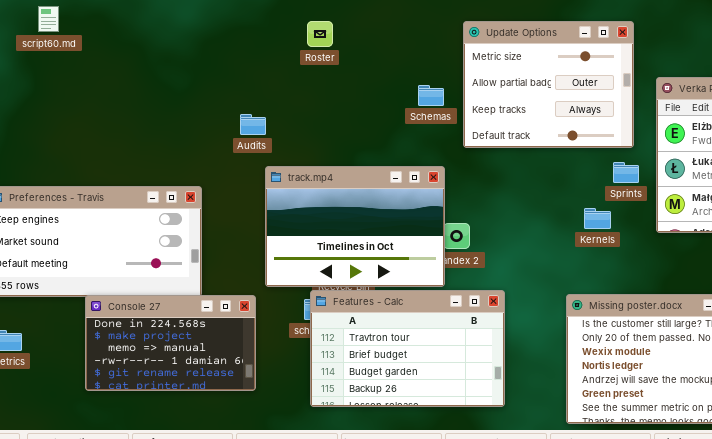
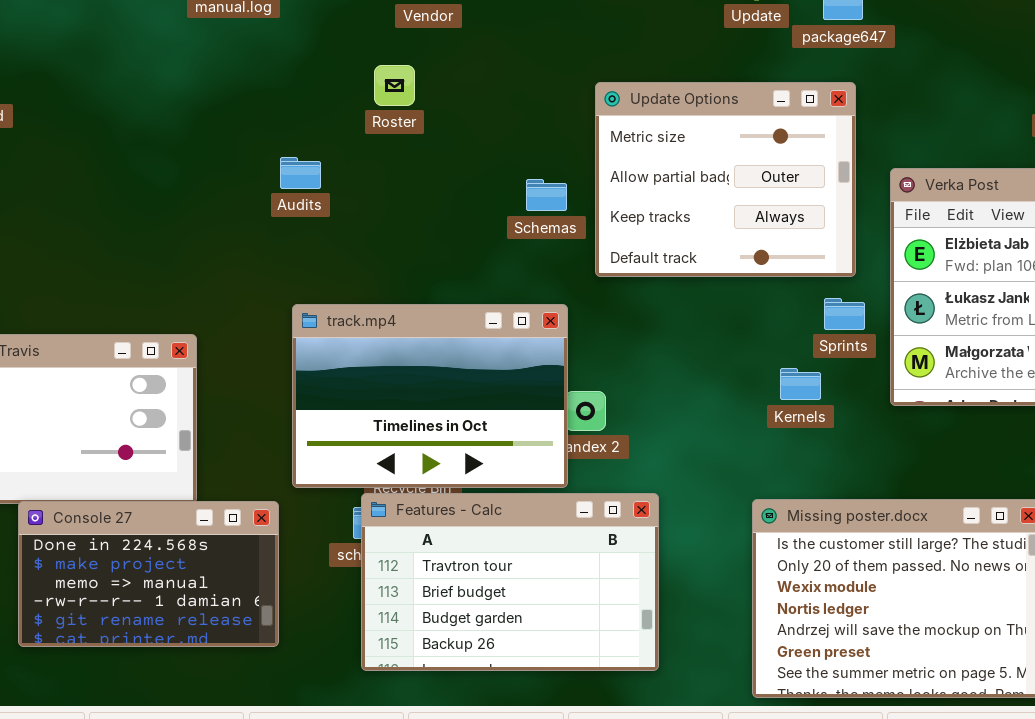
Roster: [307,21,333,47] -> [374,65,415,106], moved
Audits: [240,114,266,135] -> [280,157,321,189], moved

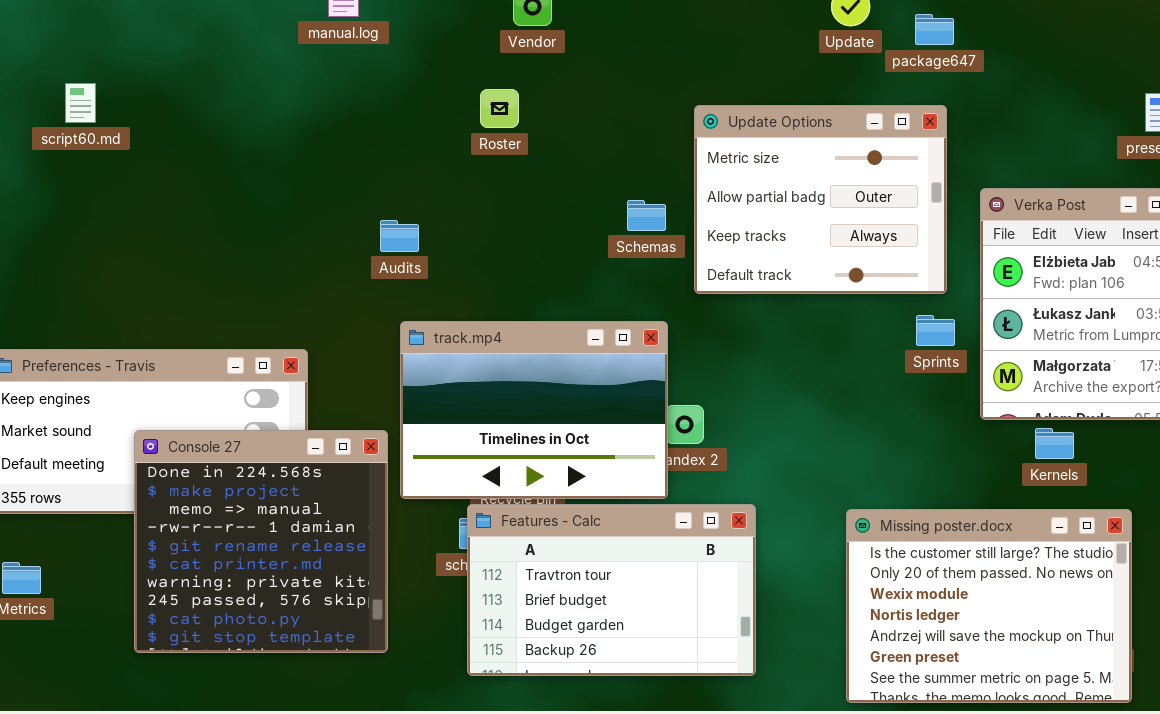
Audits: [280,157,321,189] -> [380,220,419,252], moved
Kernels: [780,368,821,400] -> [1035,428,1074,459], moved
Console 27: [18,501,279,647] -> [134,430,388,653], resized

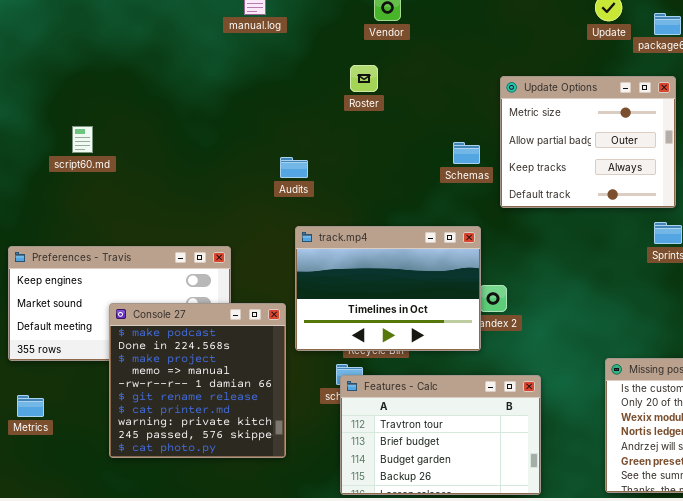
script60.md: [65,83,96,123] -> [72,126,93,153], moved
Console 27: [134,430,388,653] -> [109,303,286,458], scrolled up 1 row
Features - Calc: [467,504,756,676] -> [340,375,541,495], moved

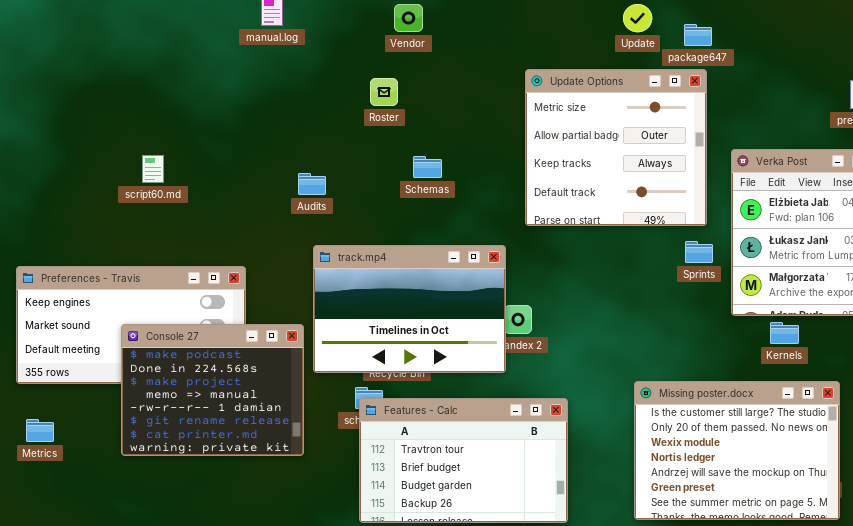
Update Options: [500,76,676,208] -> [525,69,707,226], resized
script60.md: [72,126,93,153] -> [142,155,164,183], moved
Schemas: [453,142,480,164] -> [413,156,442,178], moved
Console 27: [109,303,286,458] -> [121,324,304,456], resized

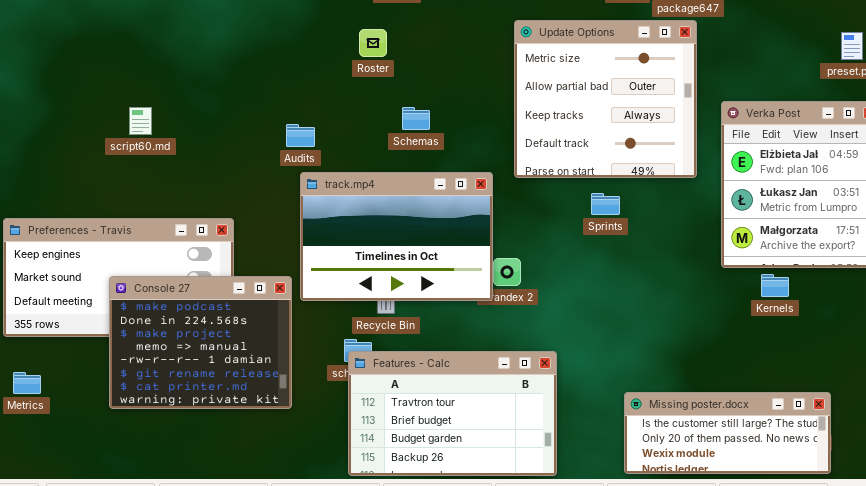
Sprints: [685,241,713,263] -> [591,193,620,215], moved
track.mp4: [313,245,506,373] -> [300,172,493,301], moved
Missing poster.docx: [634,381,840,520] -> [624,392,831,474], resized

